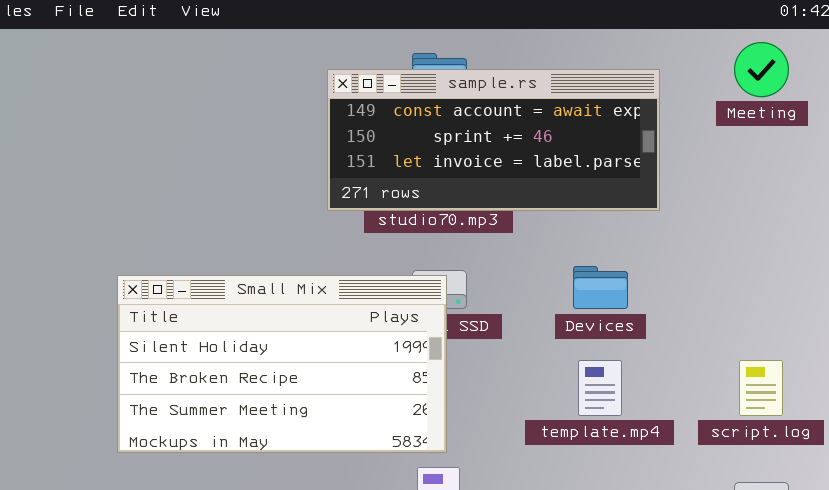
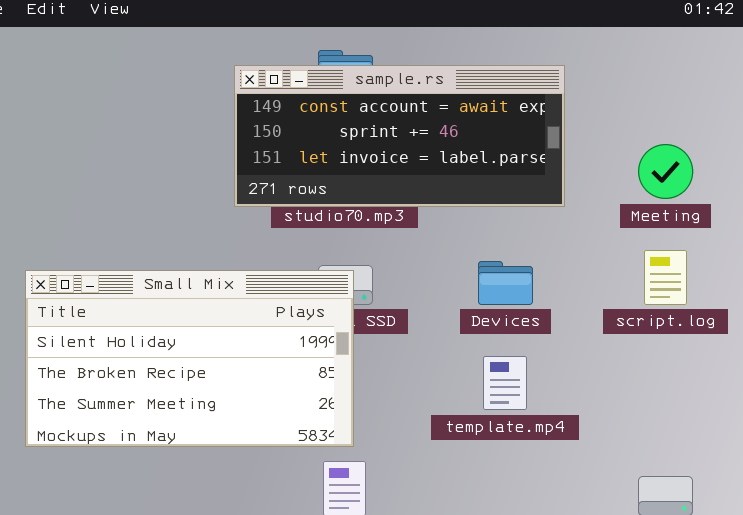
Meeting: [734,42,789,97] -> [638,144,693,199], moved
script.log: [739,360,783,416] -> [644,250,687,305], moved

